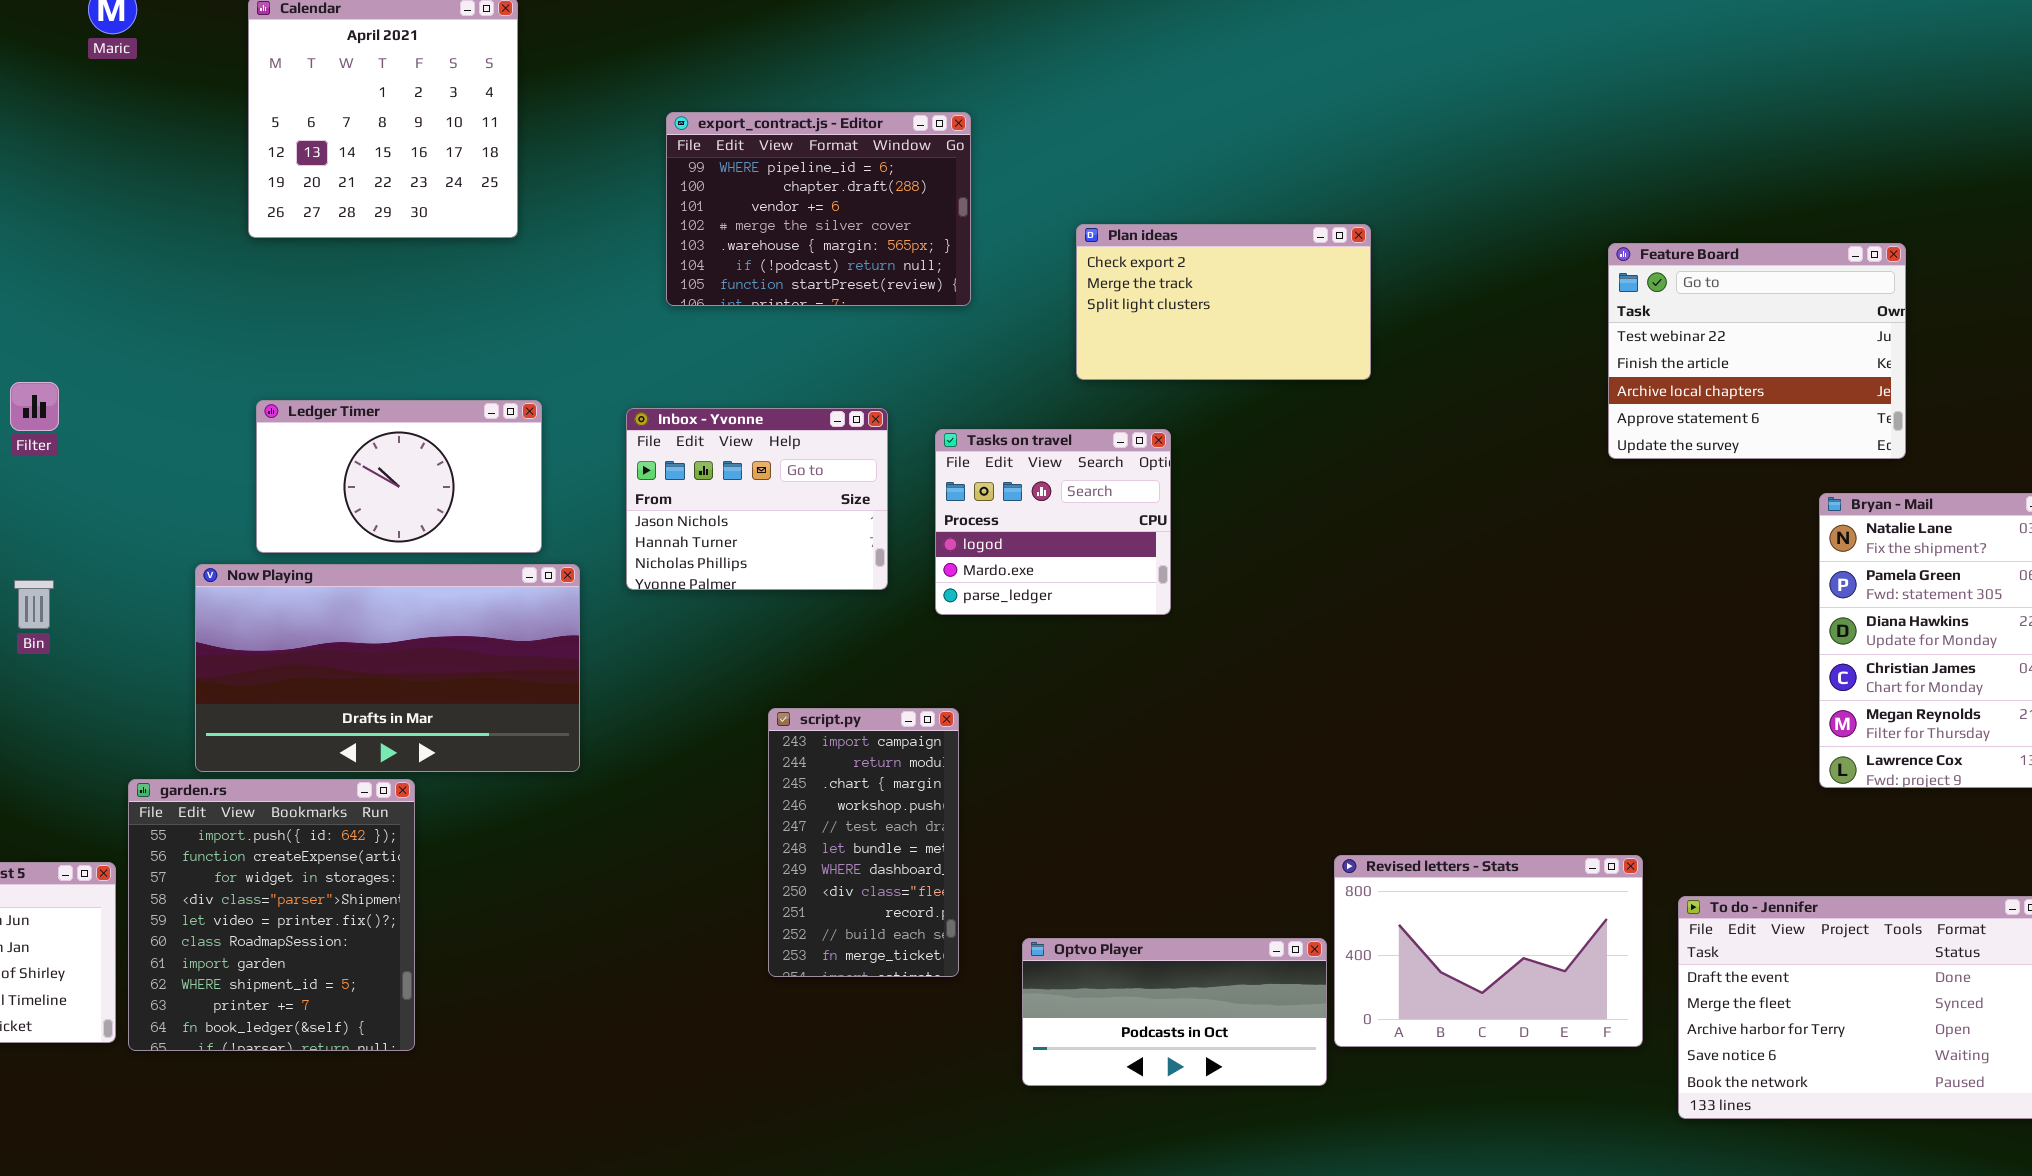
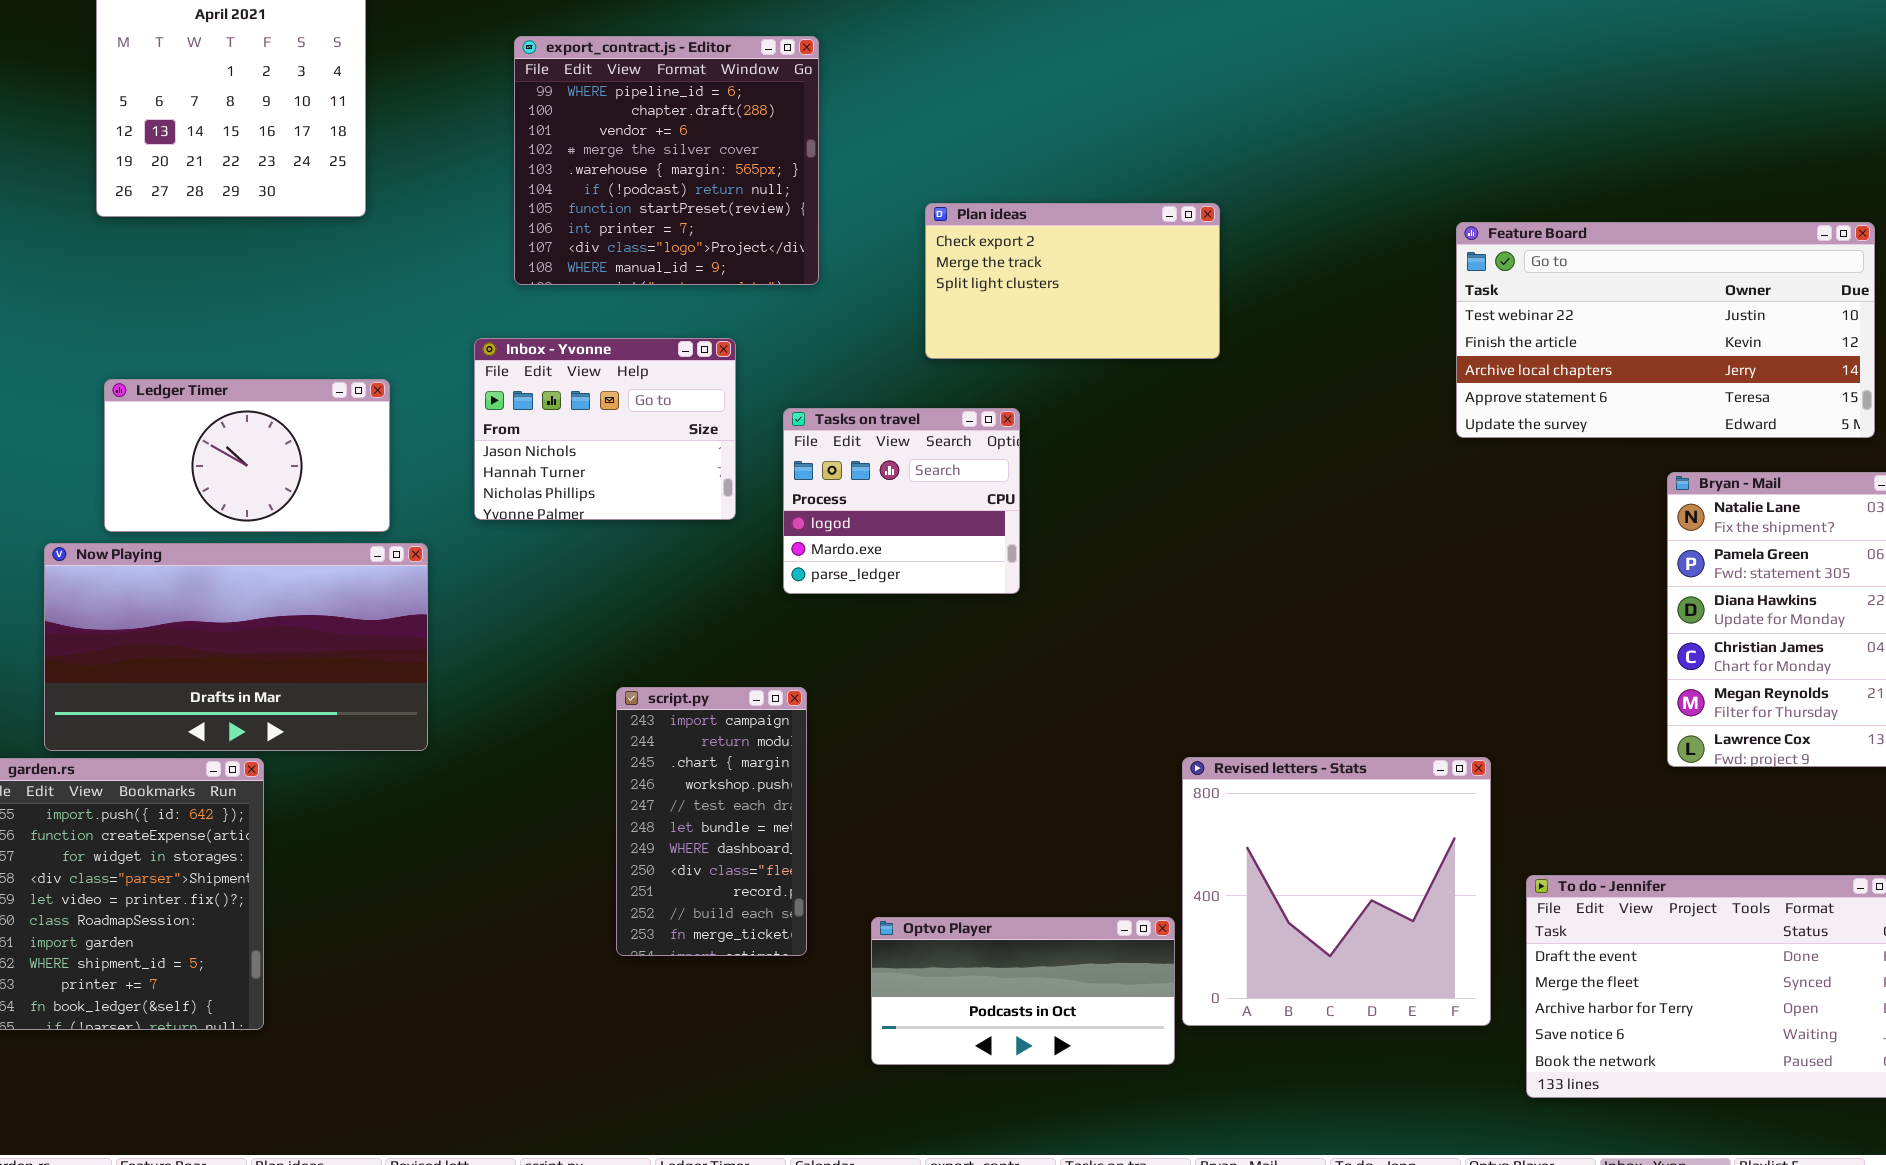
export_contract.js - Editor: [666,112,971,306] -> [514,36,819,285], resized
Feature Board: [1608,243,1906,459] -> [1456,222,1875,438], resized
Inbox - Yvonne: [626,408,888,590] -> [474,338,736,520], moved
Revised letters - Stats: [1334,855,1643,1047] -> [1182,757,1491,1026], resized

